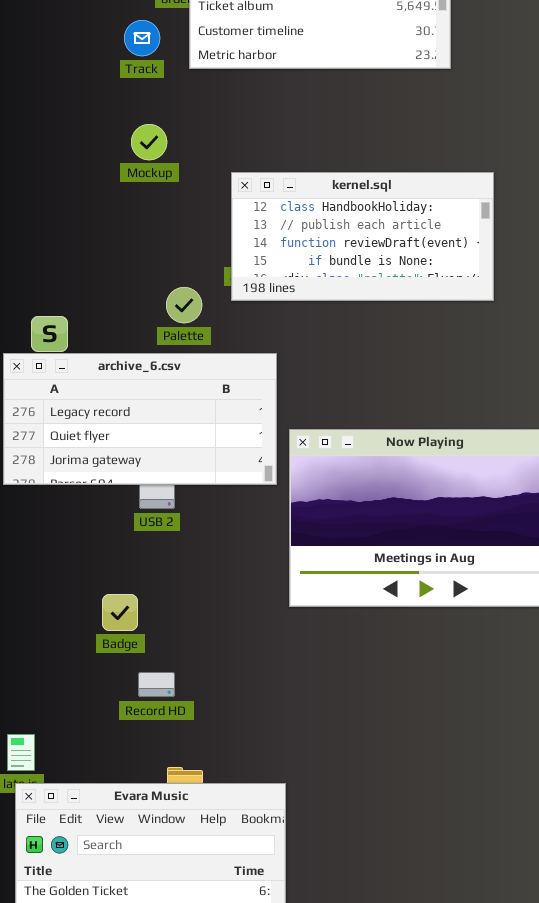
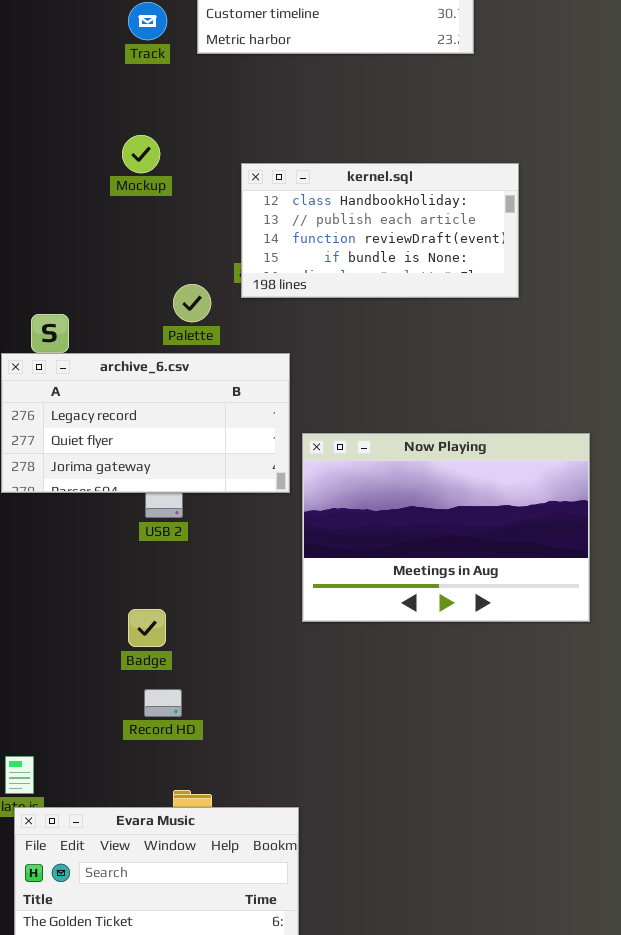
Mockup: [131,124,167,160] -> [122,135,160,173], moved
Badge: [102,594,138,631] -> [128,609,166,647], moved

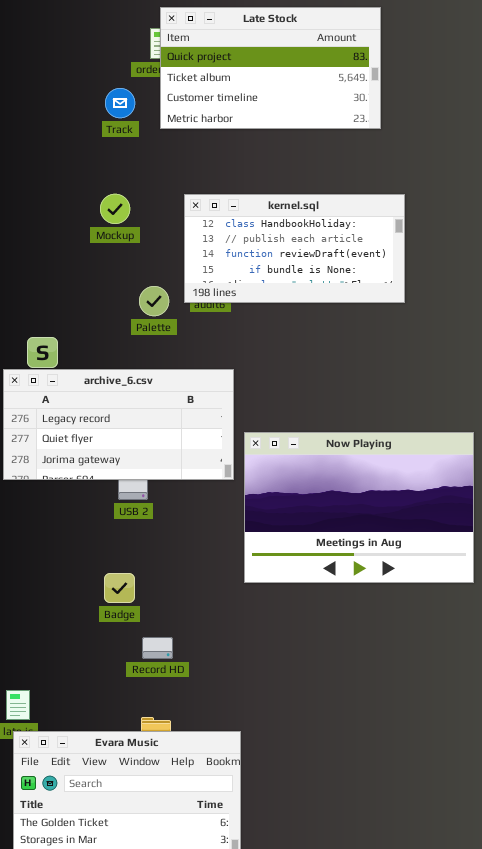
kernel.sql: [241,163,519,298] -> [184,194,405,303], moved
Palette: [173,284,211,322] -> [139,286,169,316], moved
Record HD: [144,689,182,717] -> [142,637,173,659], moved

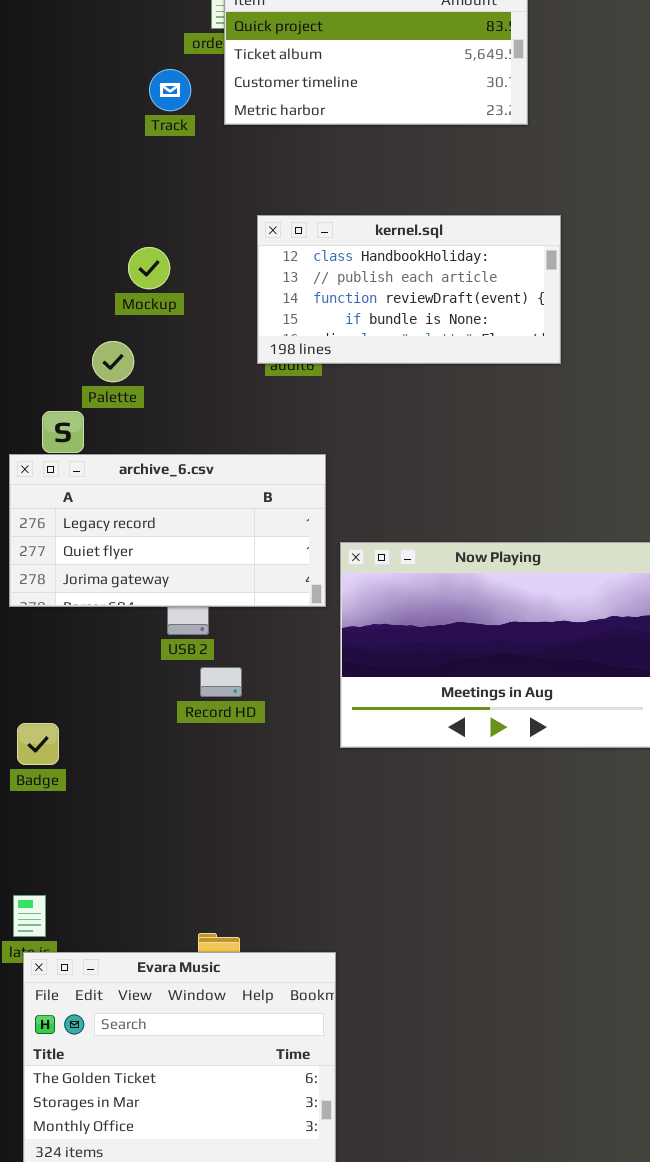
Mockup: [100,194,130,224] -> [128,247,170,289], moved
Palette: [139,286,169,316] -> [92,341,134,382], moved
Badge: [104,573,135,603] -> [17,723,59,765], moved
Record HD: [142,637,173,659] -> [200,667,242,697], moved

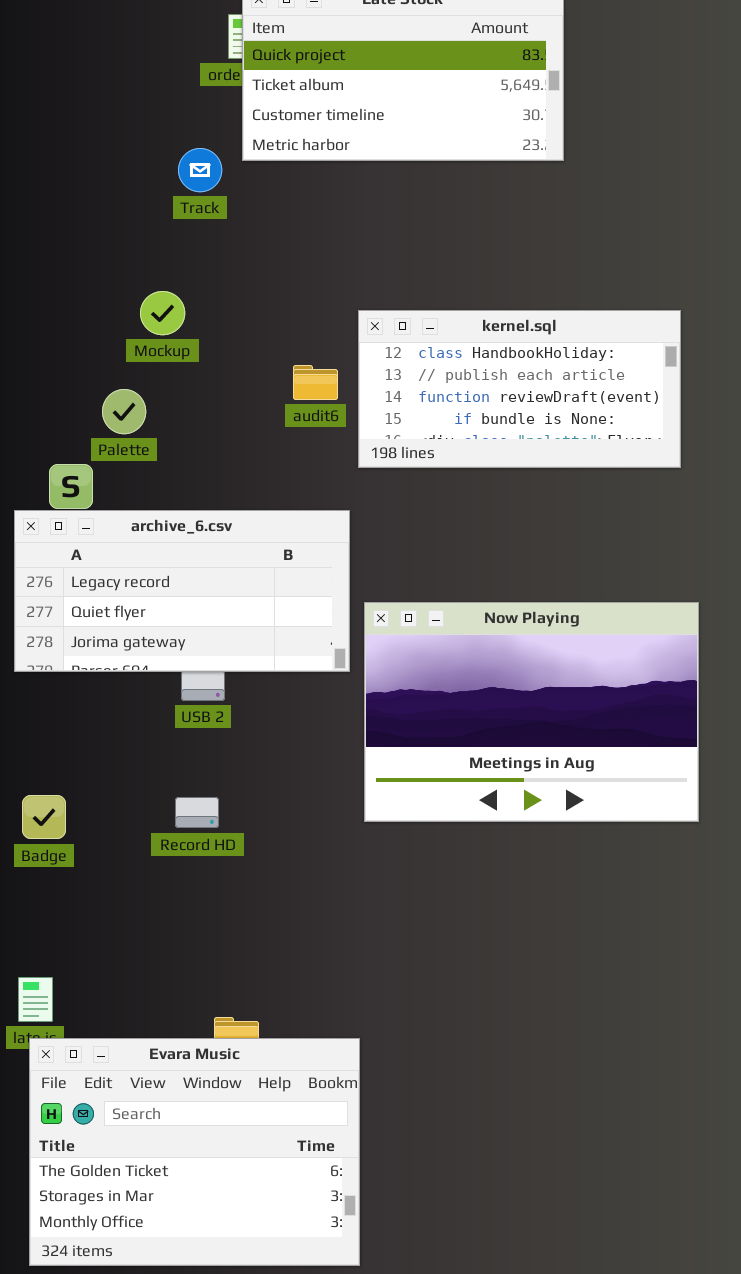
Track: [149,69,191,111] -> [178,148,222,192], moved
kernel.sql: [257,215,561,364] -> [358,310,681,468], moved
Record HD: [200,667,242,697] -> [175,797,219,828], moved

